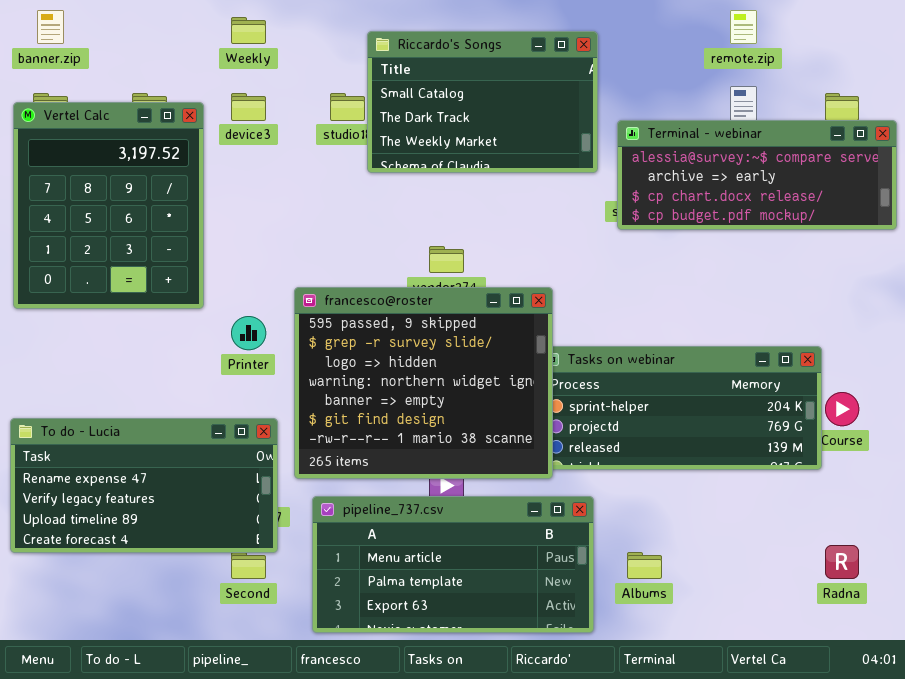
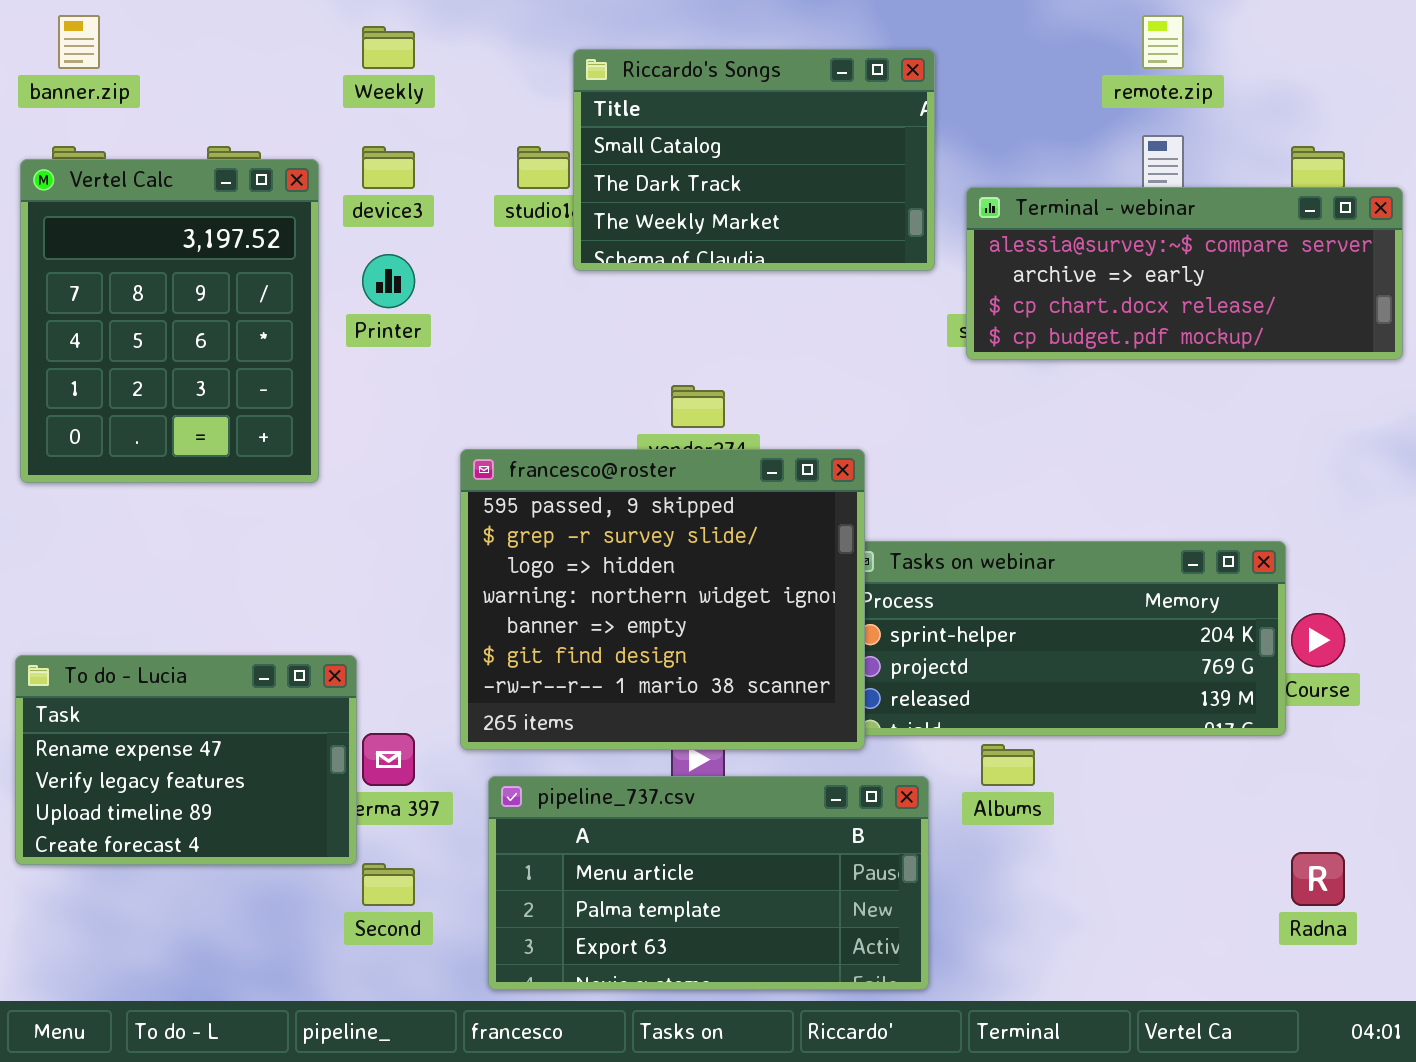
Printer: [231,316,266,350] -> [362,254,415,308], moved
To do - Lucia: [10,418,278,553] -> [15,655,357,865], resized
Albums: [627,552,662,579] -> [981,744,1035,786], moved

